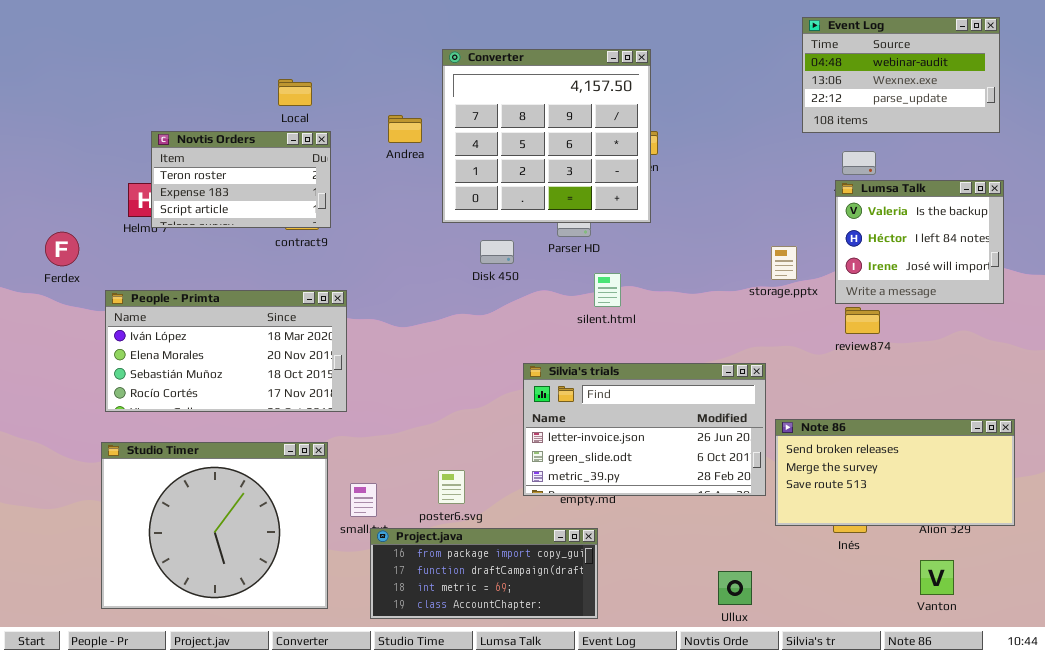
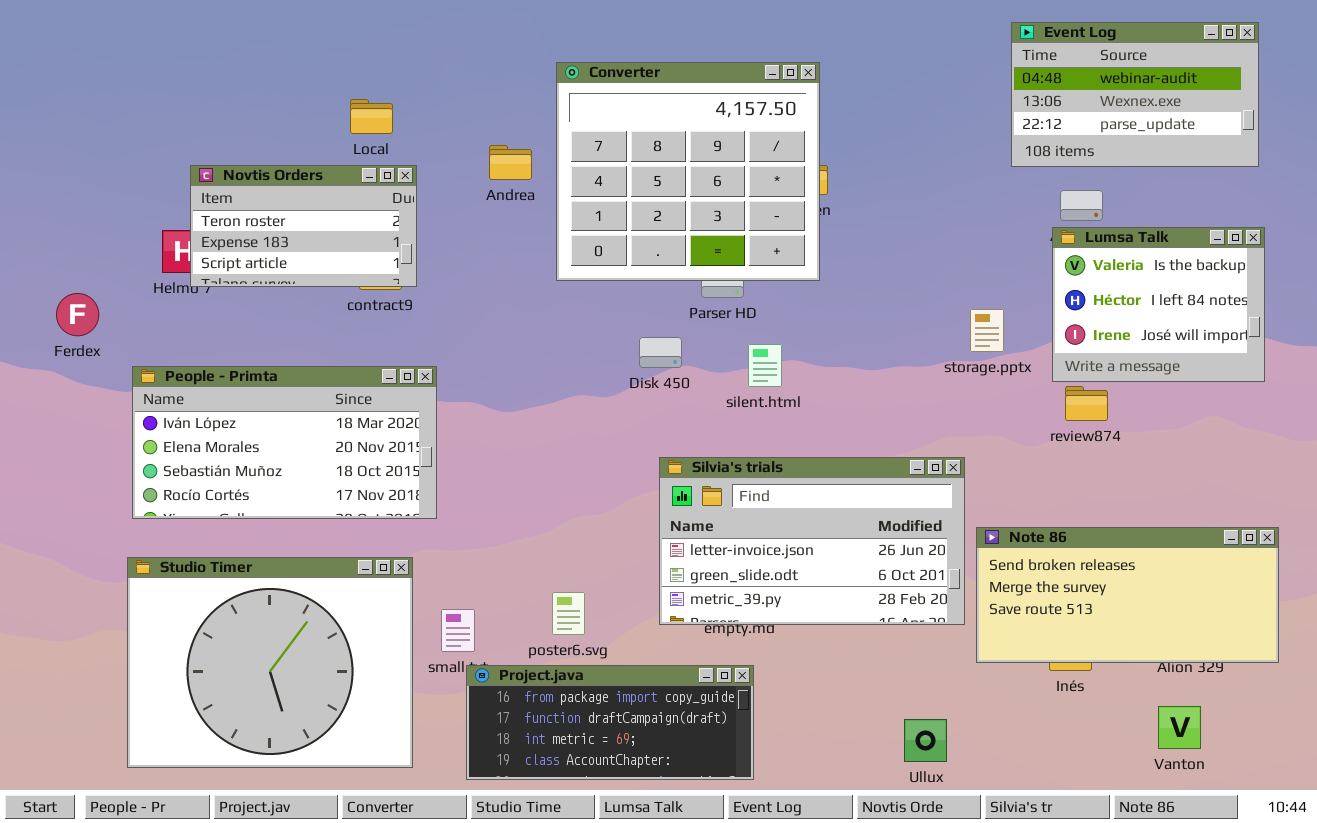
Disk 450: [480,240,514,264] -> [639,337,682,368], moved

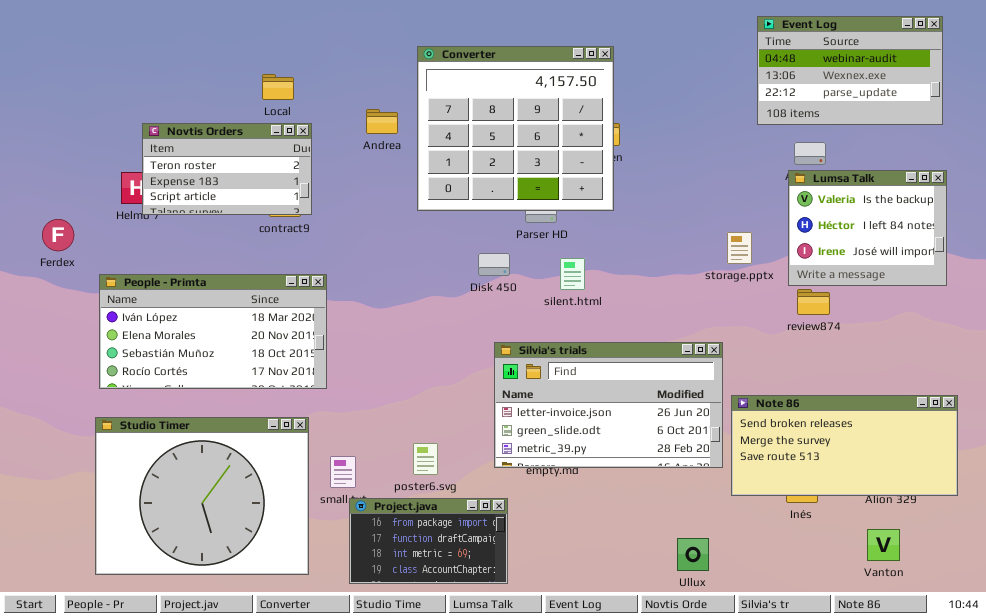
Project.java: [466,665,754,780] -> [349,498,508,584], resized

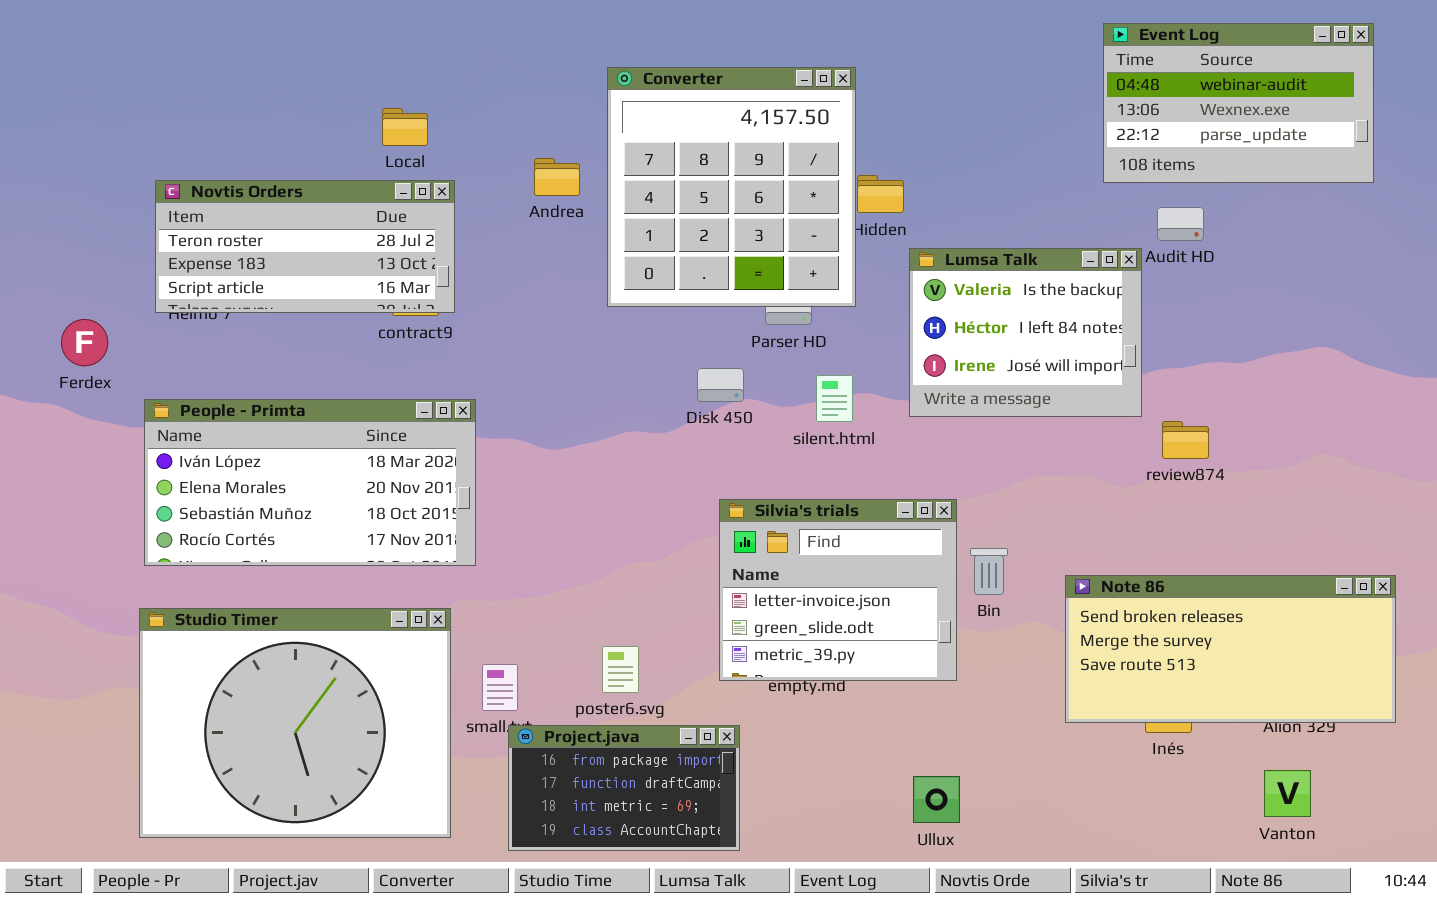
Converter: [417,46,614,211] -> [607,67,856,307], resized
Novtis Orders: [142,123,312,215] -> [155,180,455,313], resized
Lumsa Talk: [788,170,947,286] -> [909,248,1142,417], moved
Silvia's trials: [494,342,723,468] -> [719,499,957,681], resized
Ullux: [677,538,709,571] -> [913,776,960,823], moved

